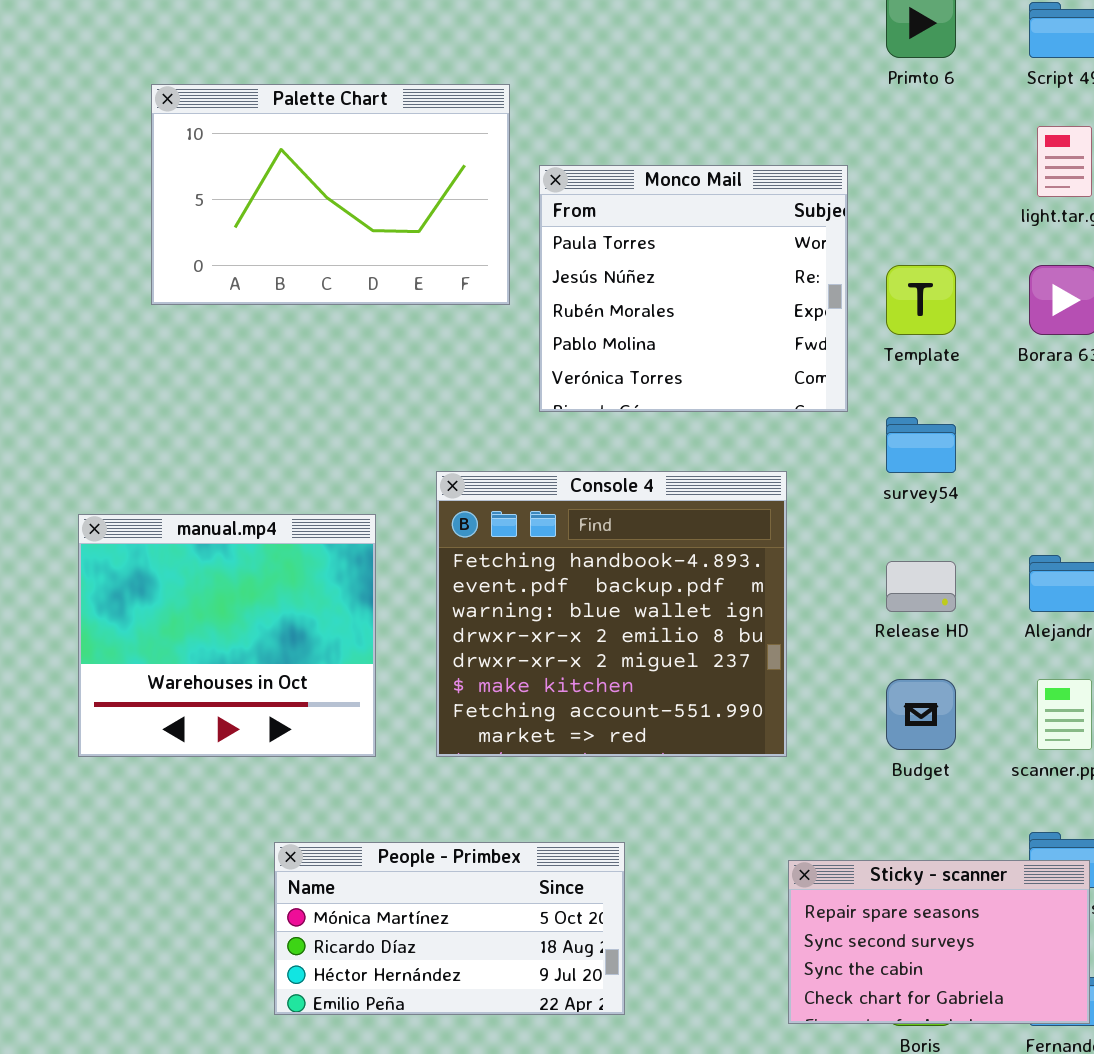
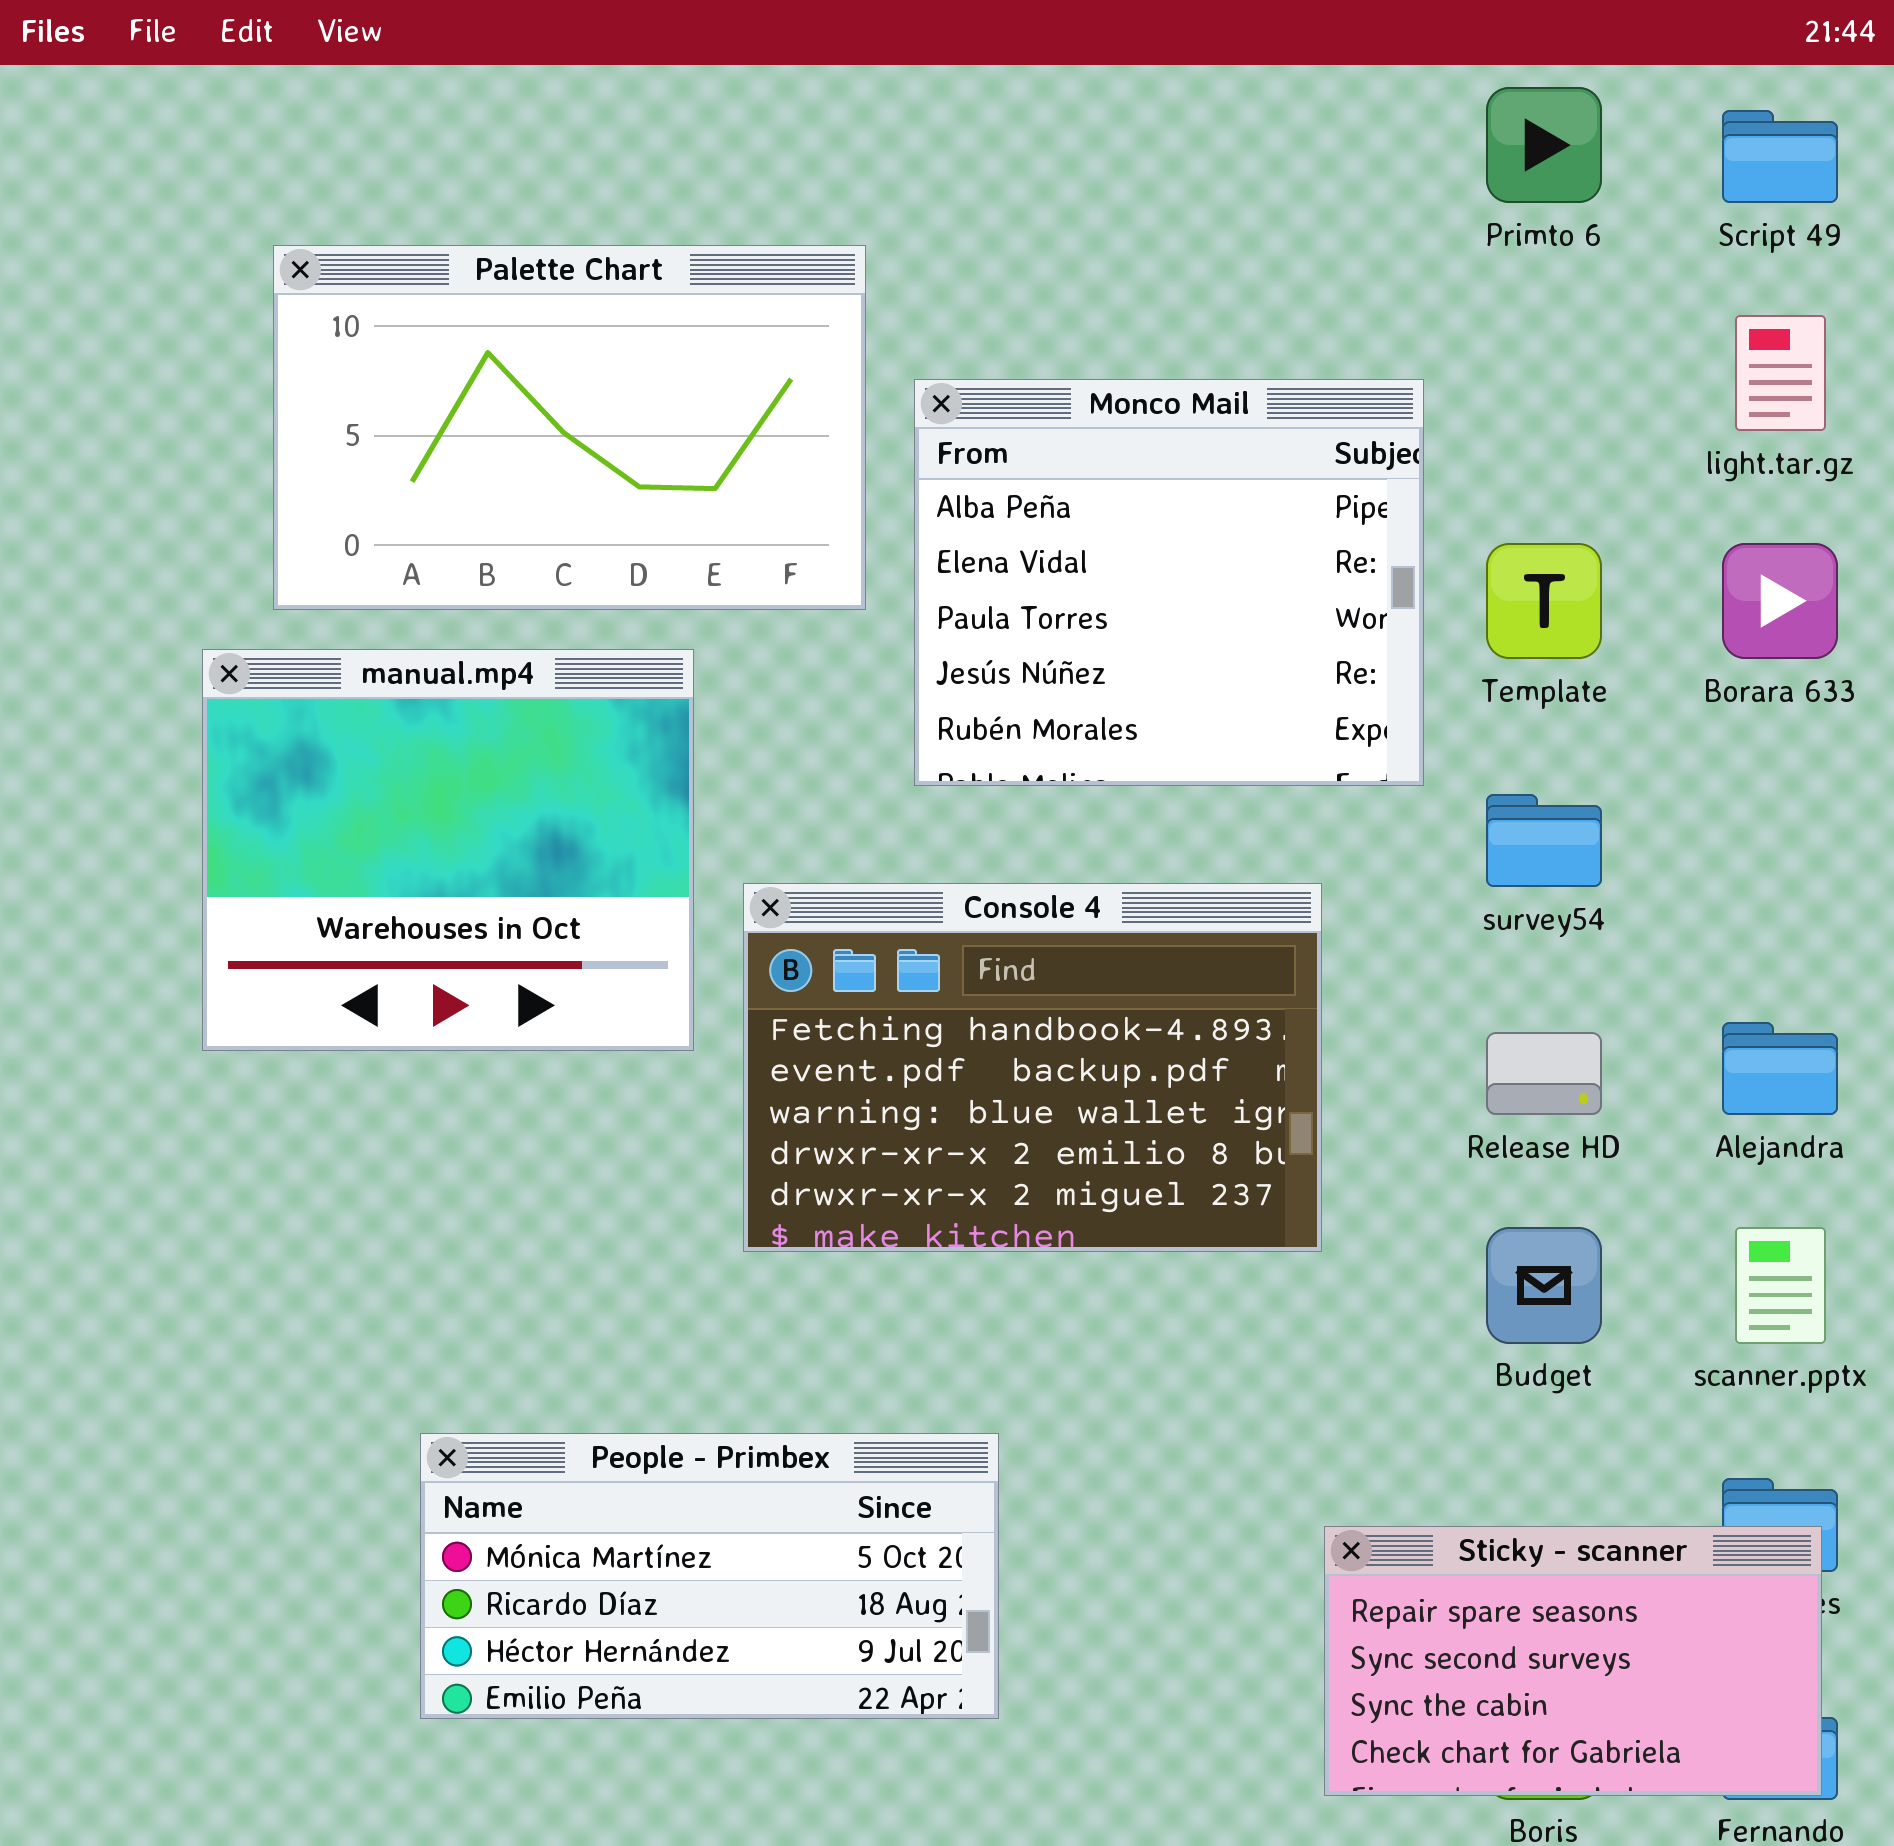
Monco Mail: [539,165,848,412] -> [914,379,1424,786], scrolled up 2 rows
Console 4: [436,471,787,757] -> [743,883,1322,1252], resized
manual.mp4: [78,514,376,757] -> [202,649,694,1051], moved
People - Primbex: [274,842,625,1015] -> [420,1433,999,1719], moved

